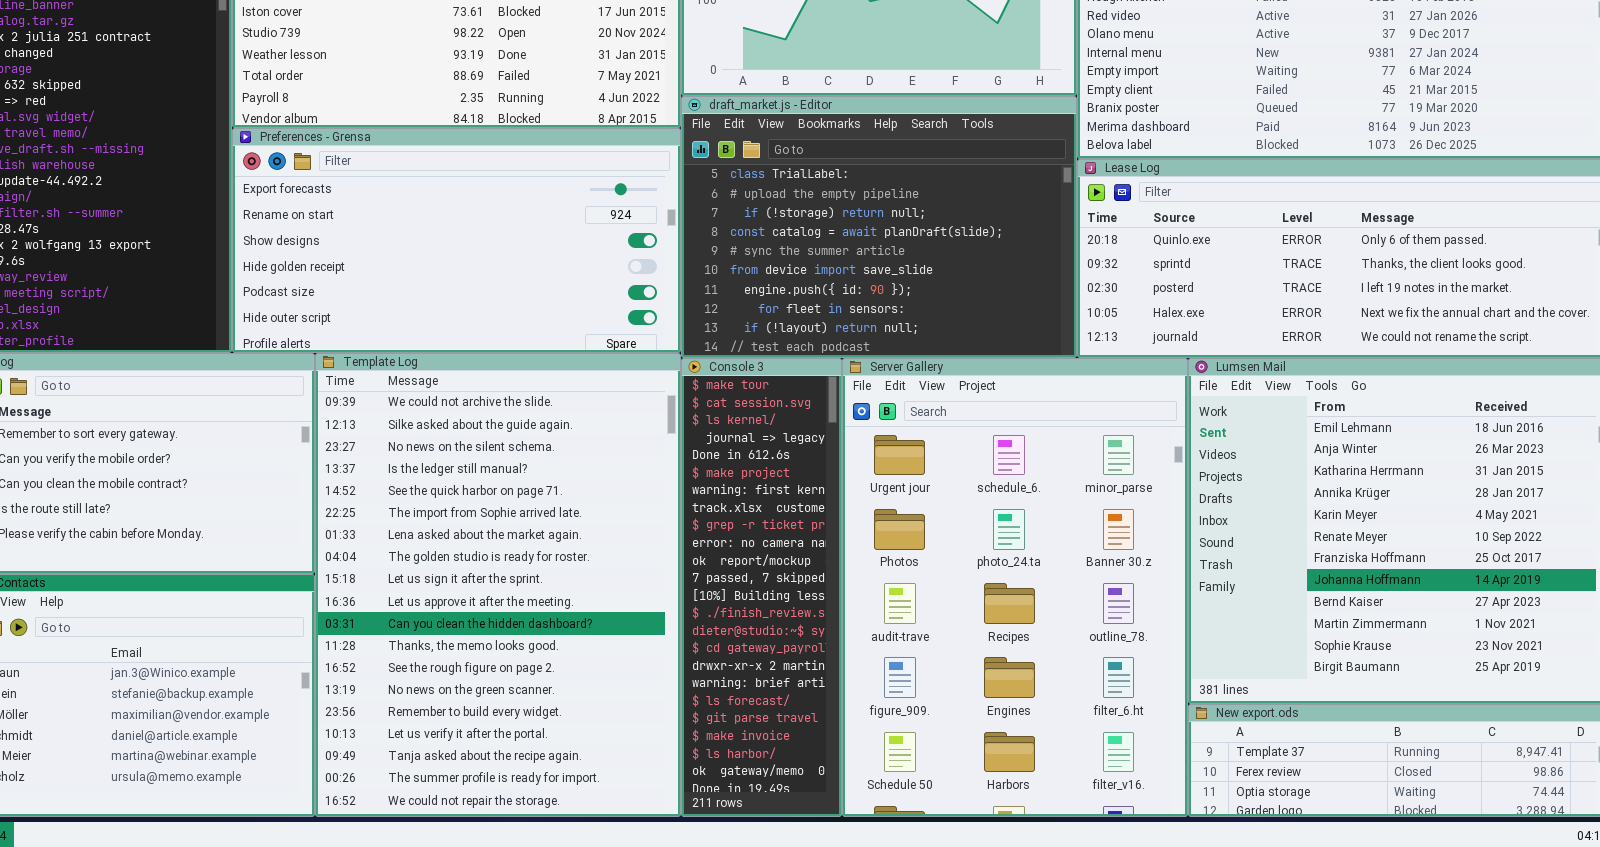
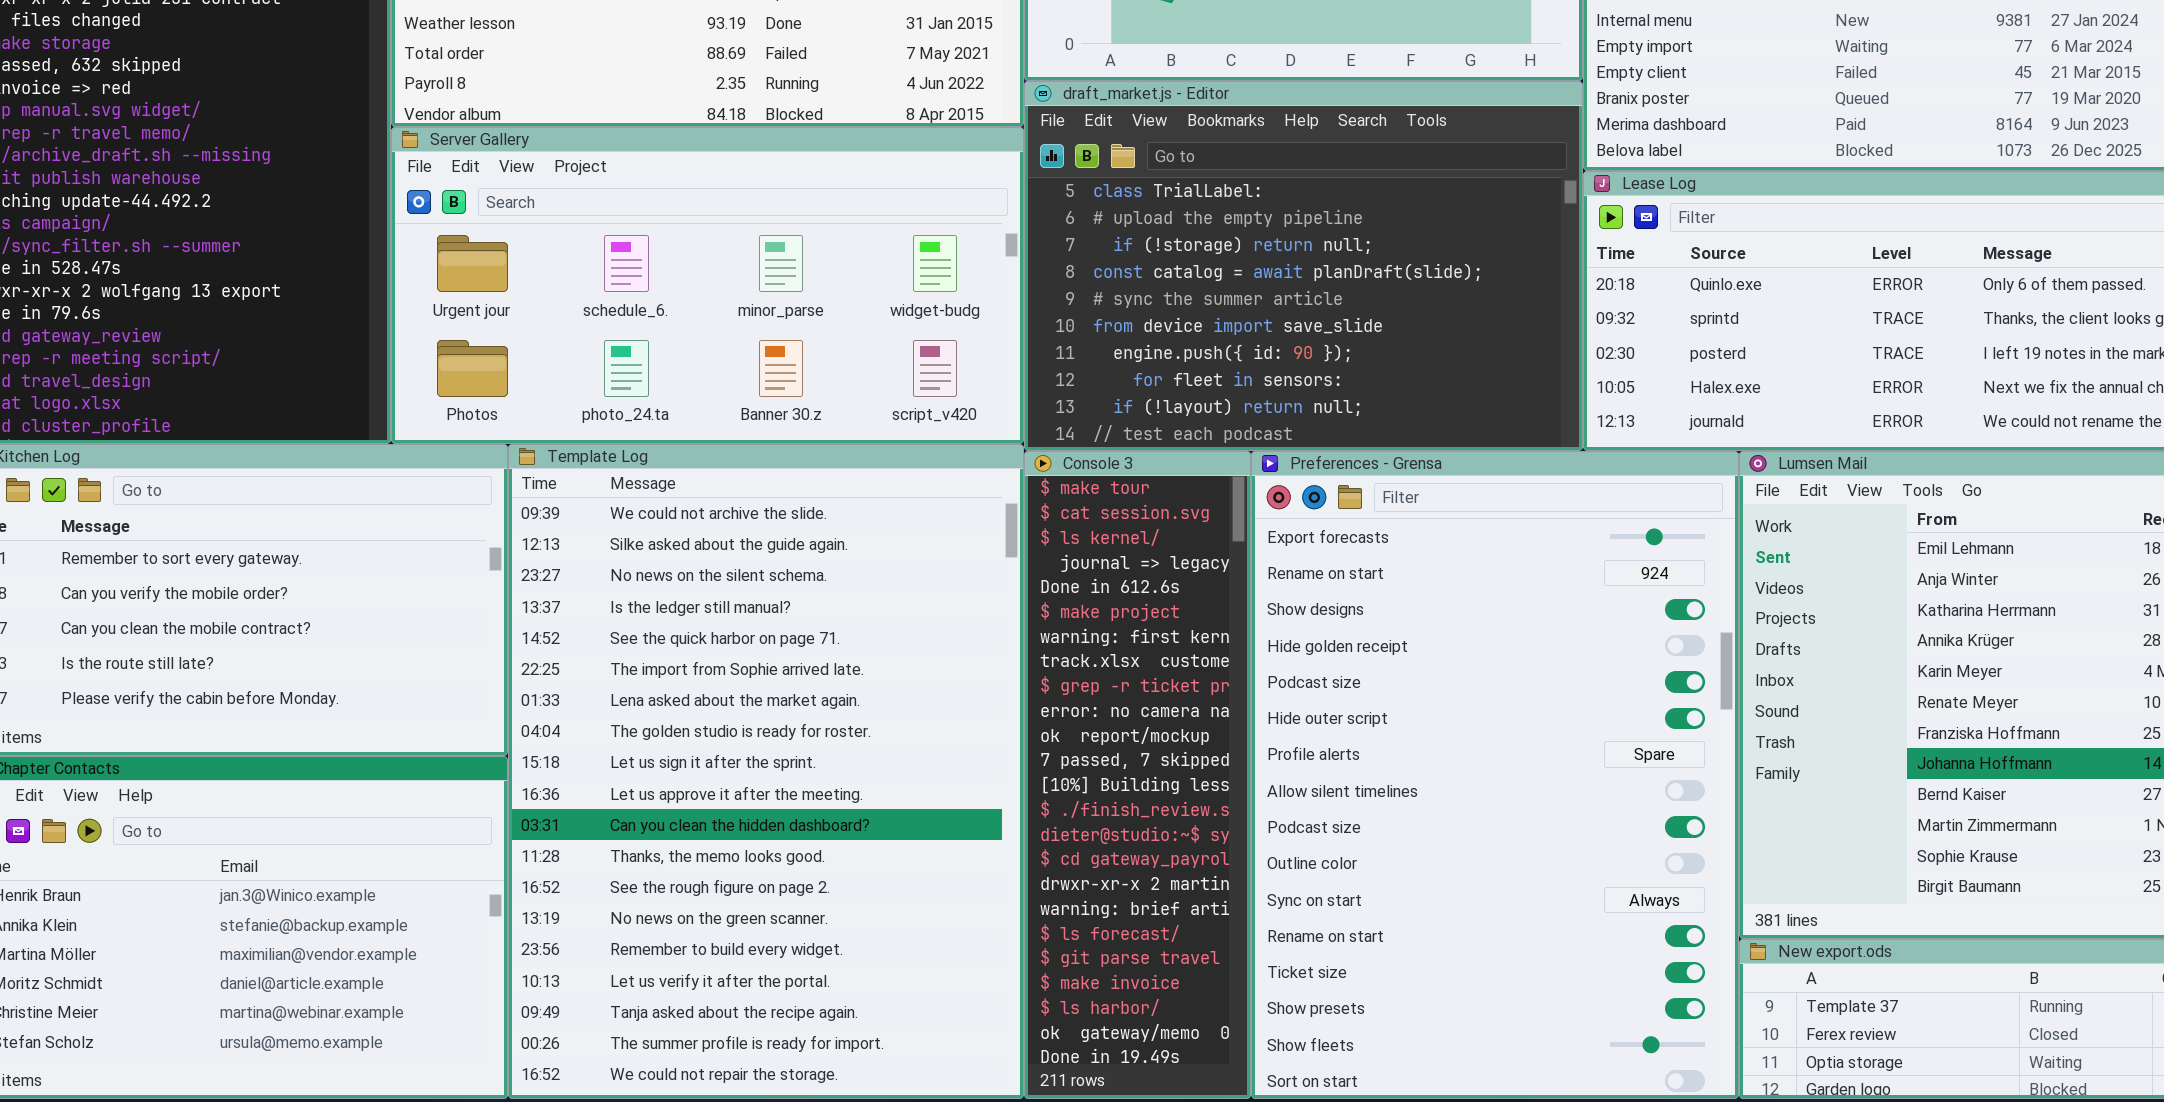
Preferences - Grensa: [232,128,681,353] -> [1251,451,1739,1099], moved, resized
Server Gallery: [842,358,1188,817] -> [391,127,1024,444], moved, resized

